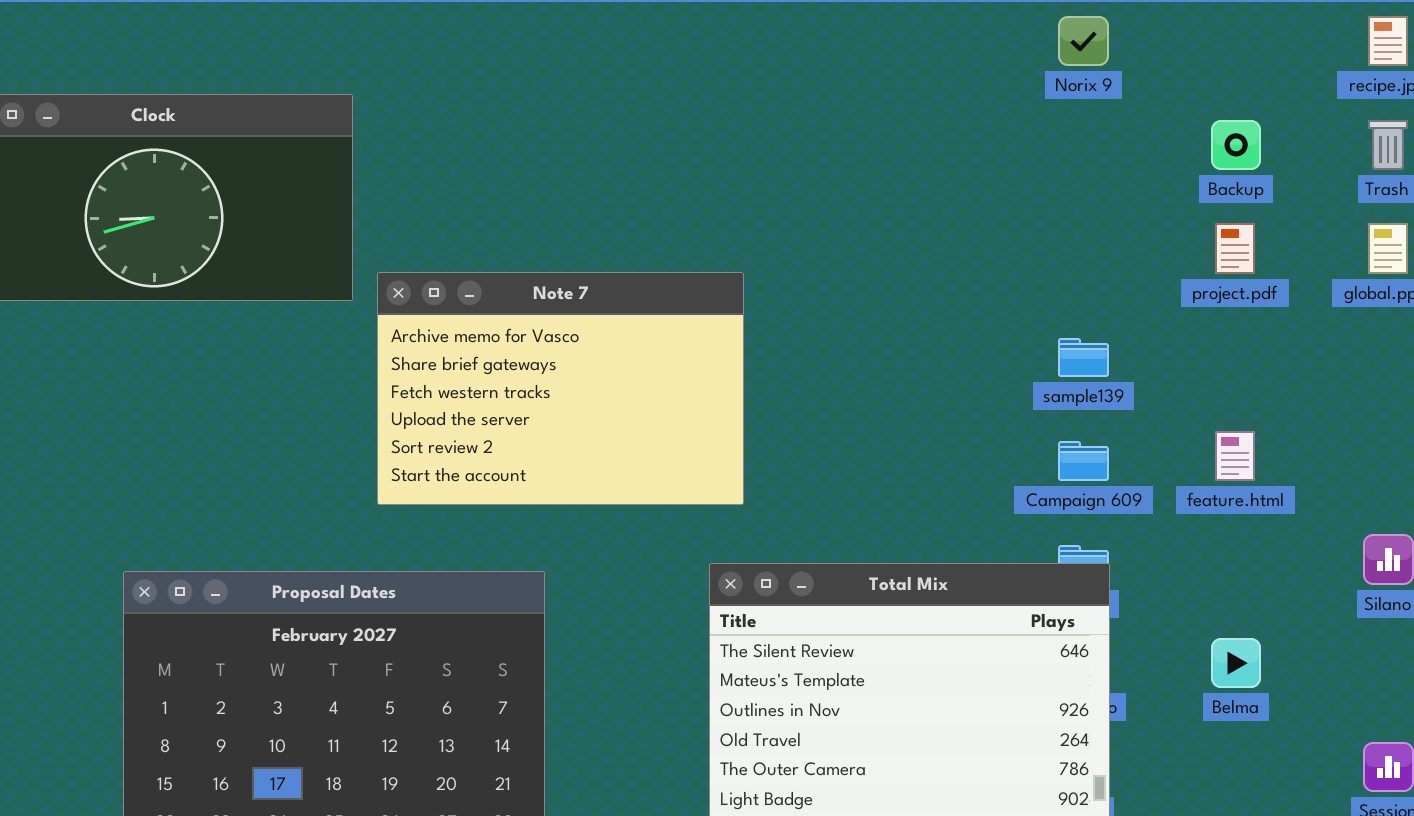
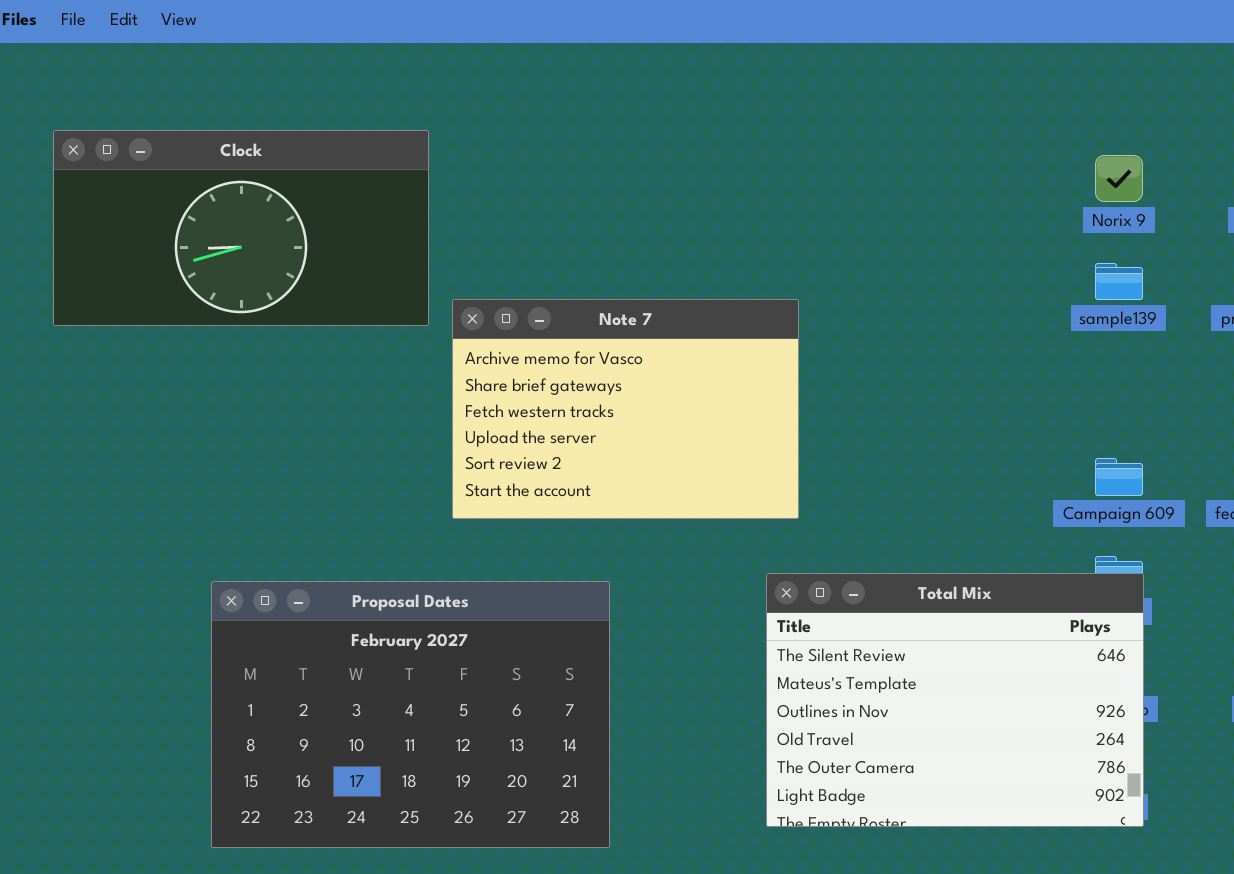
Norix 9: [1058,16,1109,66] -> [1095,155,1143,202], moved
sample139: [1058,338,1109,377] -> [1095,263,1143,300], moved

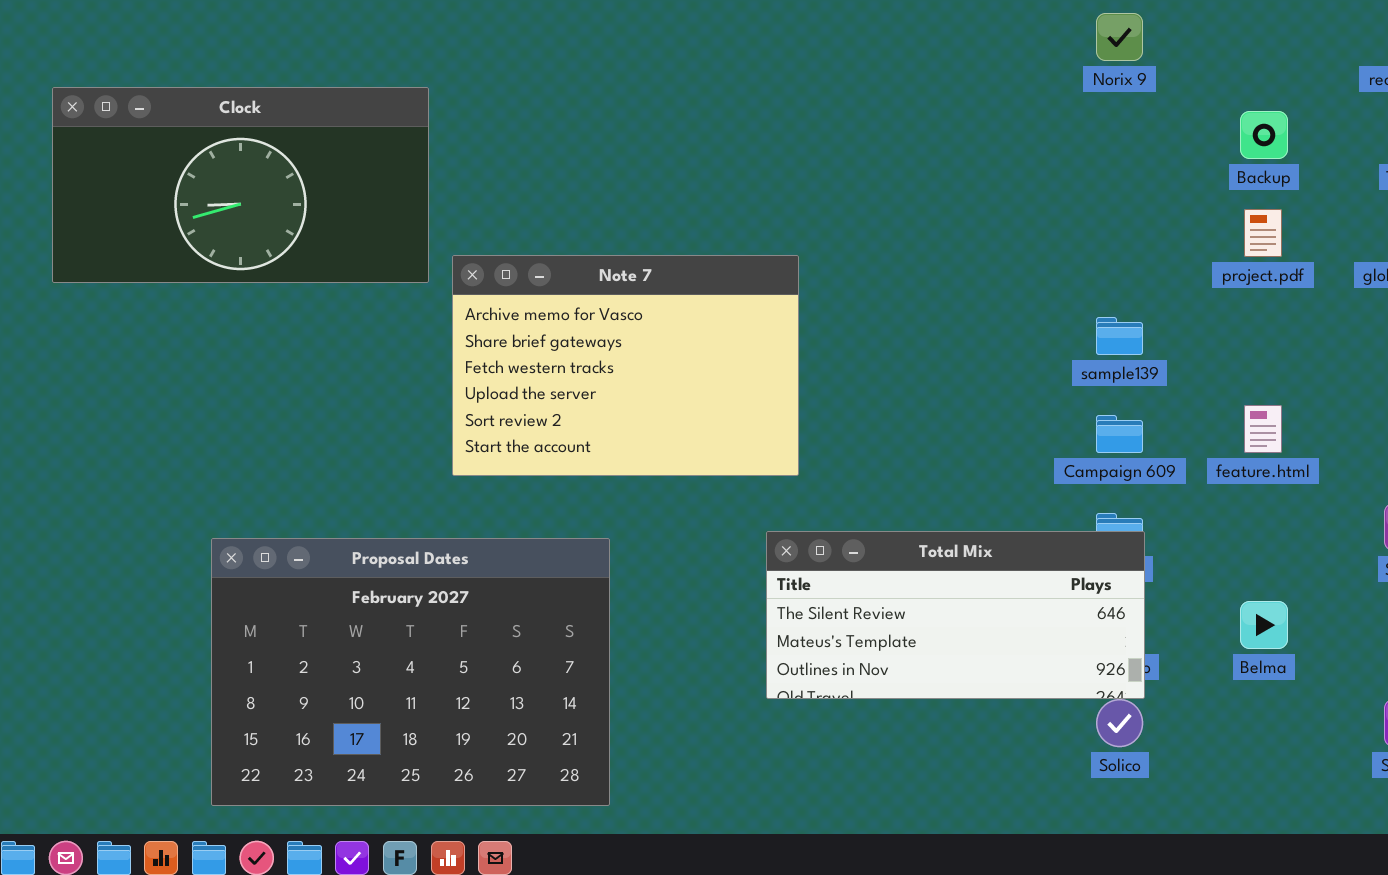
Norix 9: [1095,155,1143,202] -> [1096,13,1143,61], moved
sample139: [1095,263,1143,300] -> [1096,317,1143,355], moved
Total Mix: [766,573,1144,827] -> [766,531,1145,699], resized

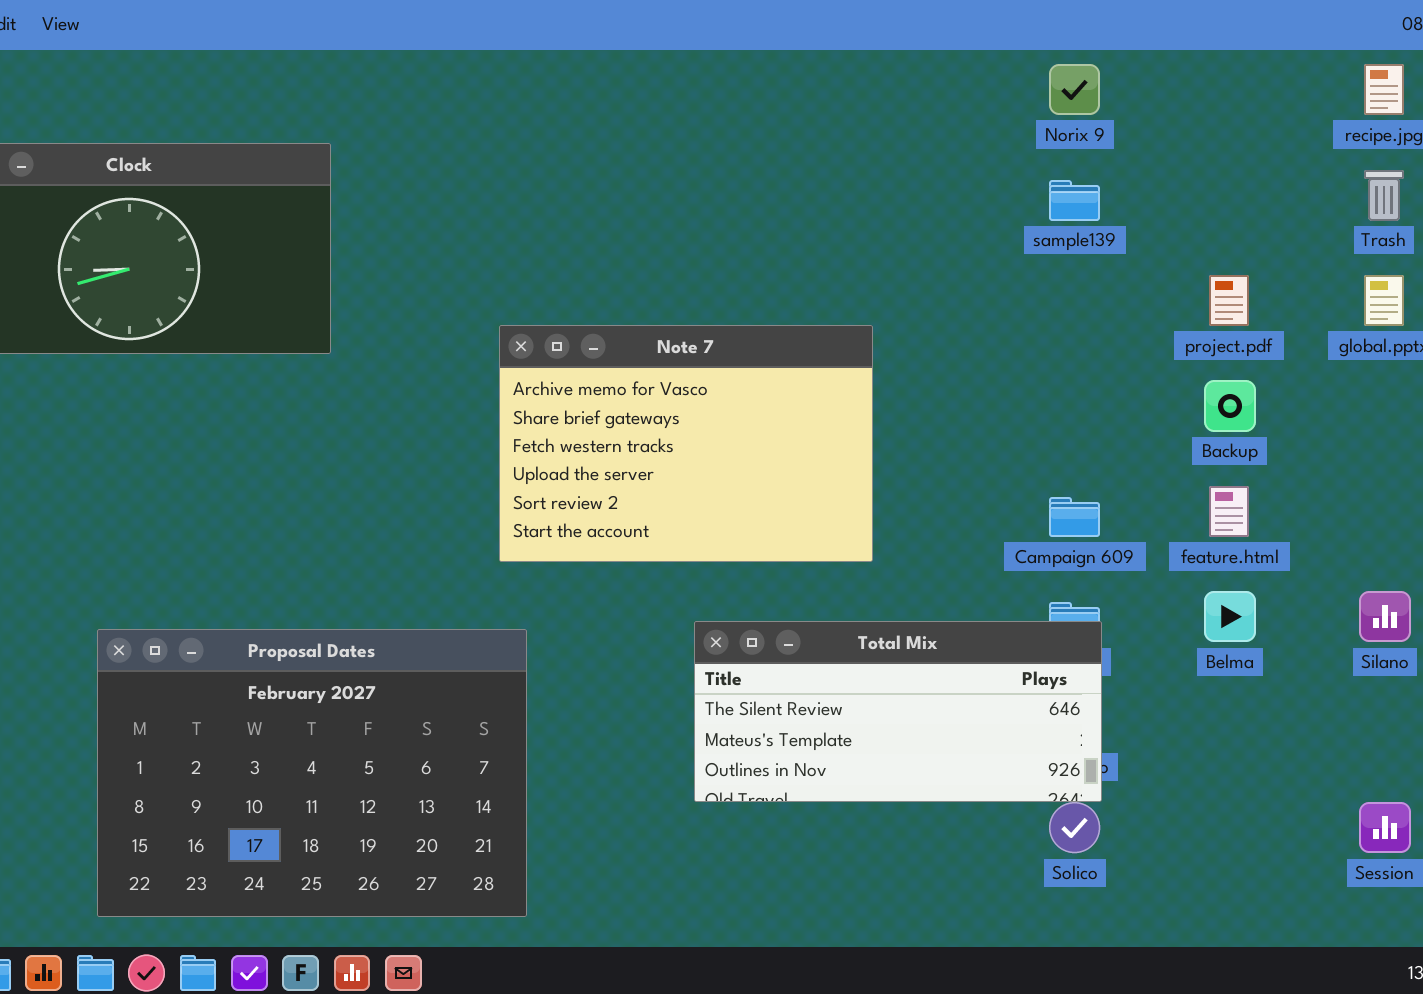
Backup: [1240,111,1288,159] -> [1204,380,1256,432], moved
Note 7: [452,255,799,476] -> [499,325,873,562], moved
sample139: [1096,317,1143,355] -> [1049,180,1100,221], moved
Belma: [1240,601,1288,649] -> [1204,591,1256,642], moved

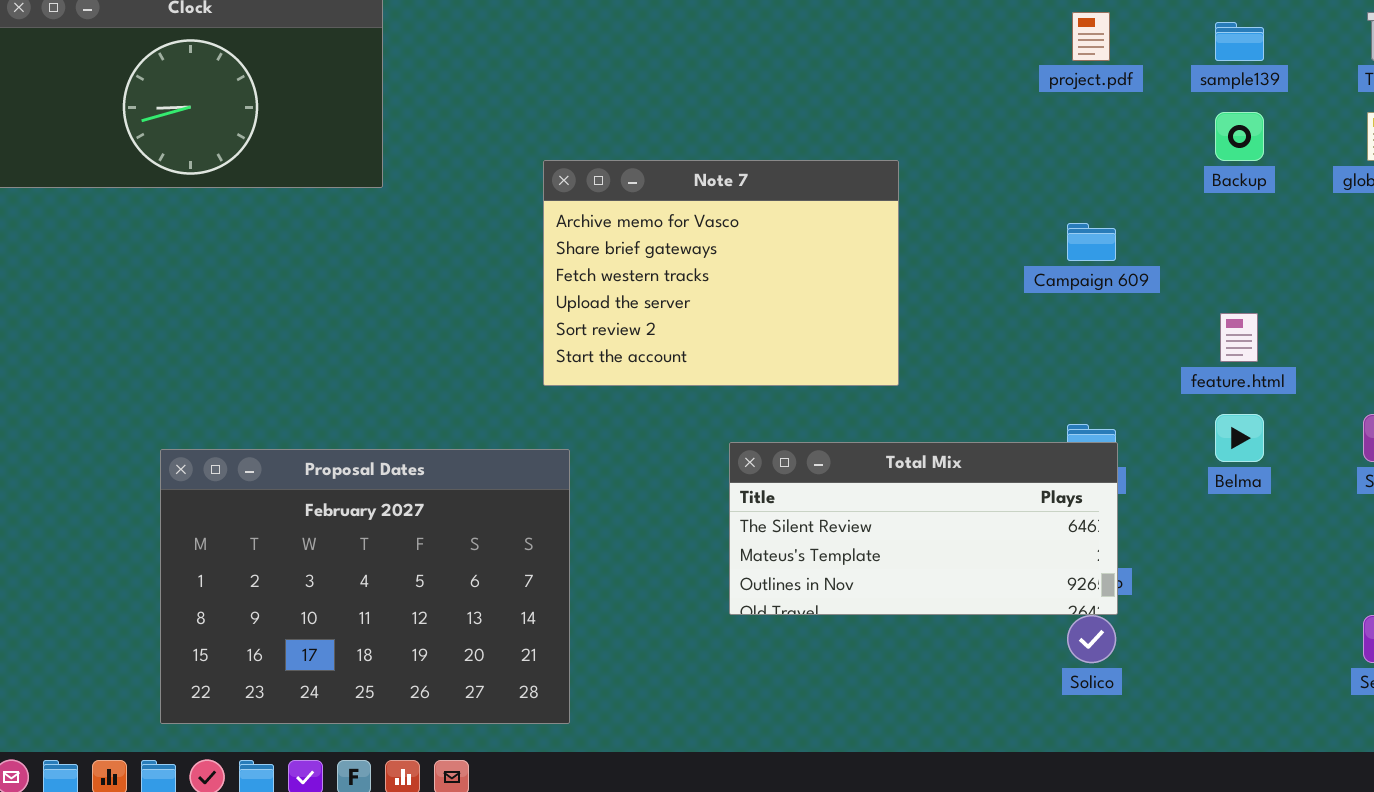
sample139: [1049,180,1100,221] -> [1215,22,1264,61], moved
project.pdf: [1209,275,1249,326] -> [1072,12,1110,61], moved
Backup: [1204,380,1256,432] -> [1215,112,1264,161], moved
Campaign 609: [1049,497,1100,537] -> [1067,223,1116,261], moved

